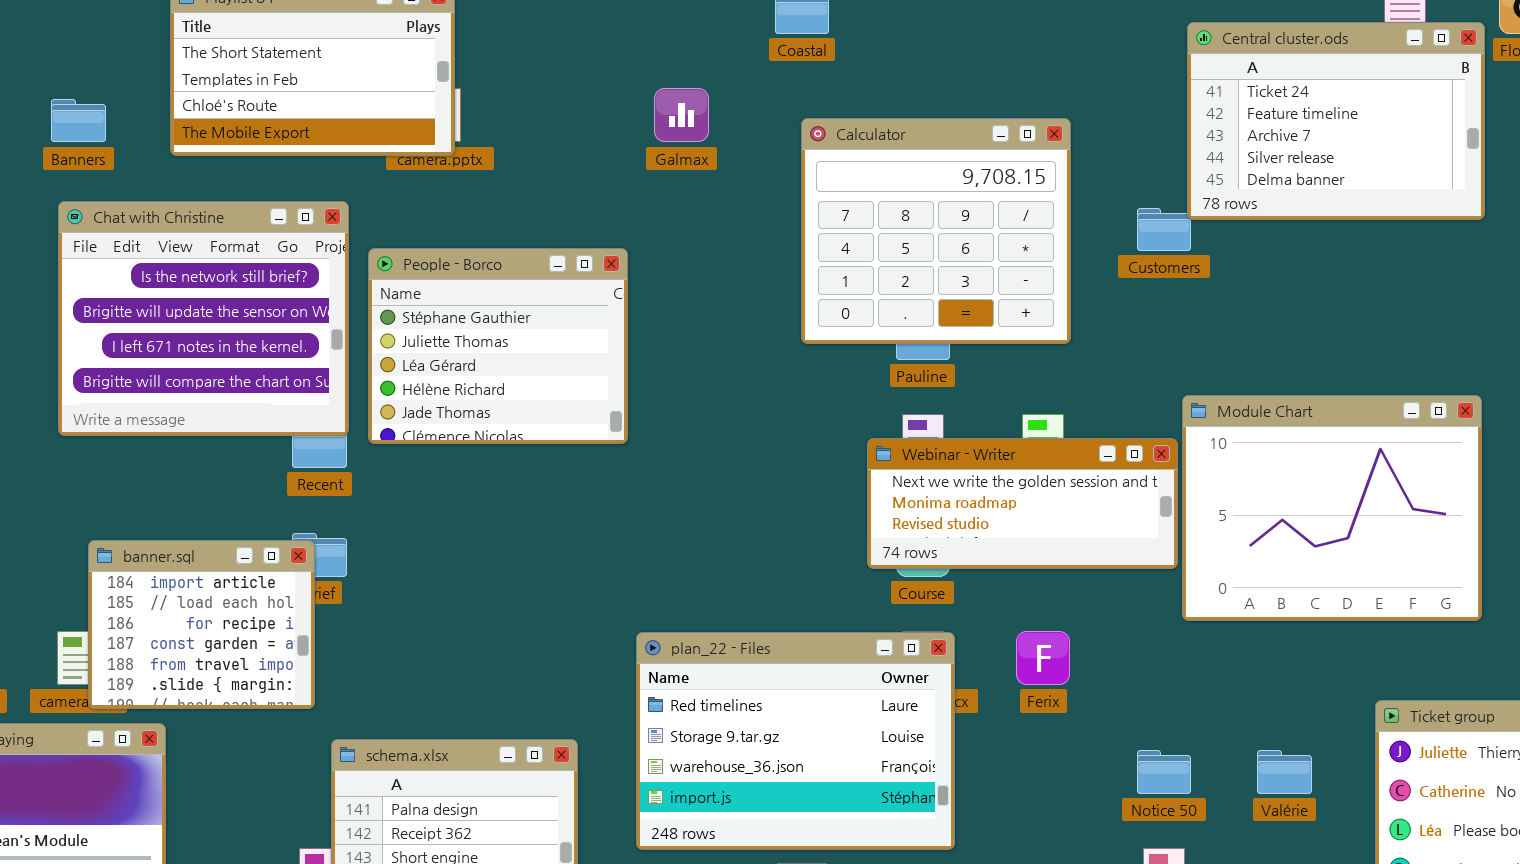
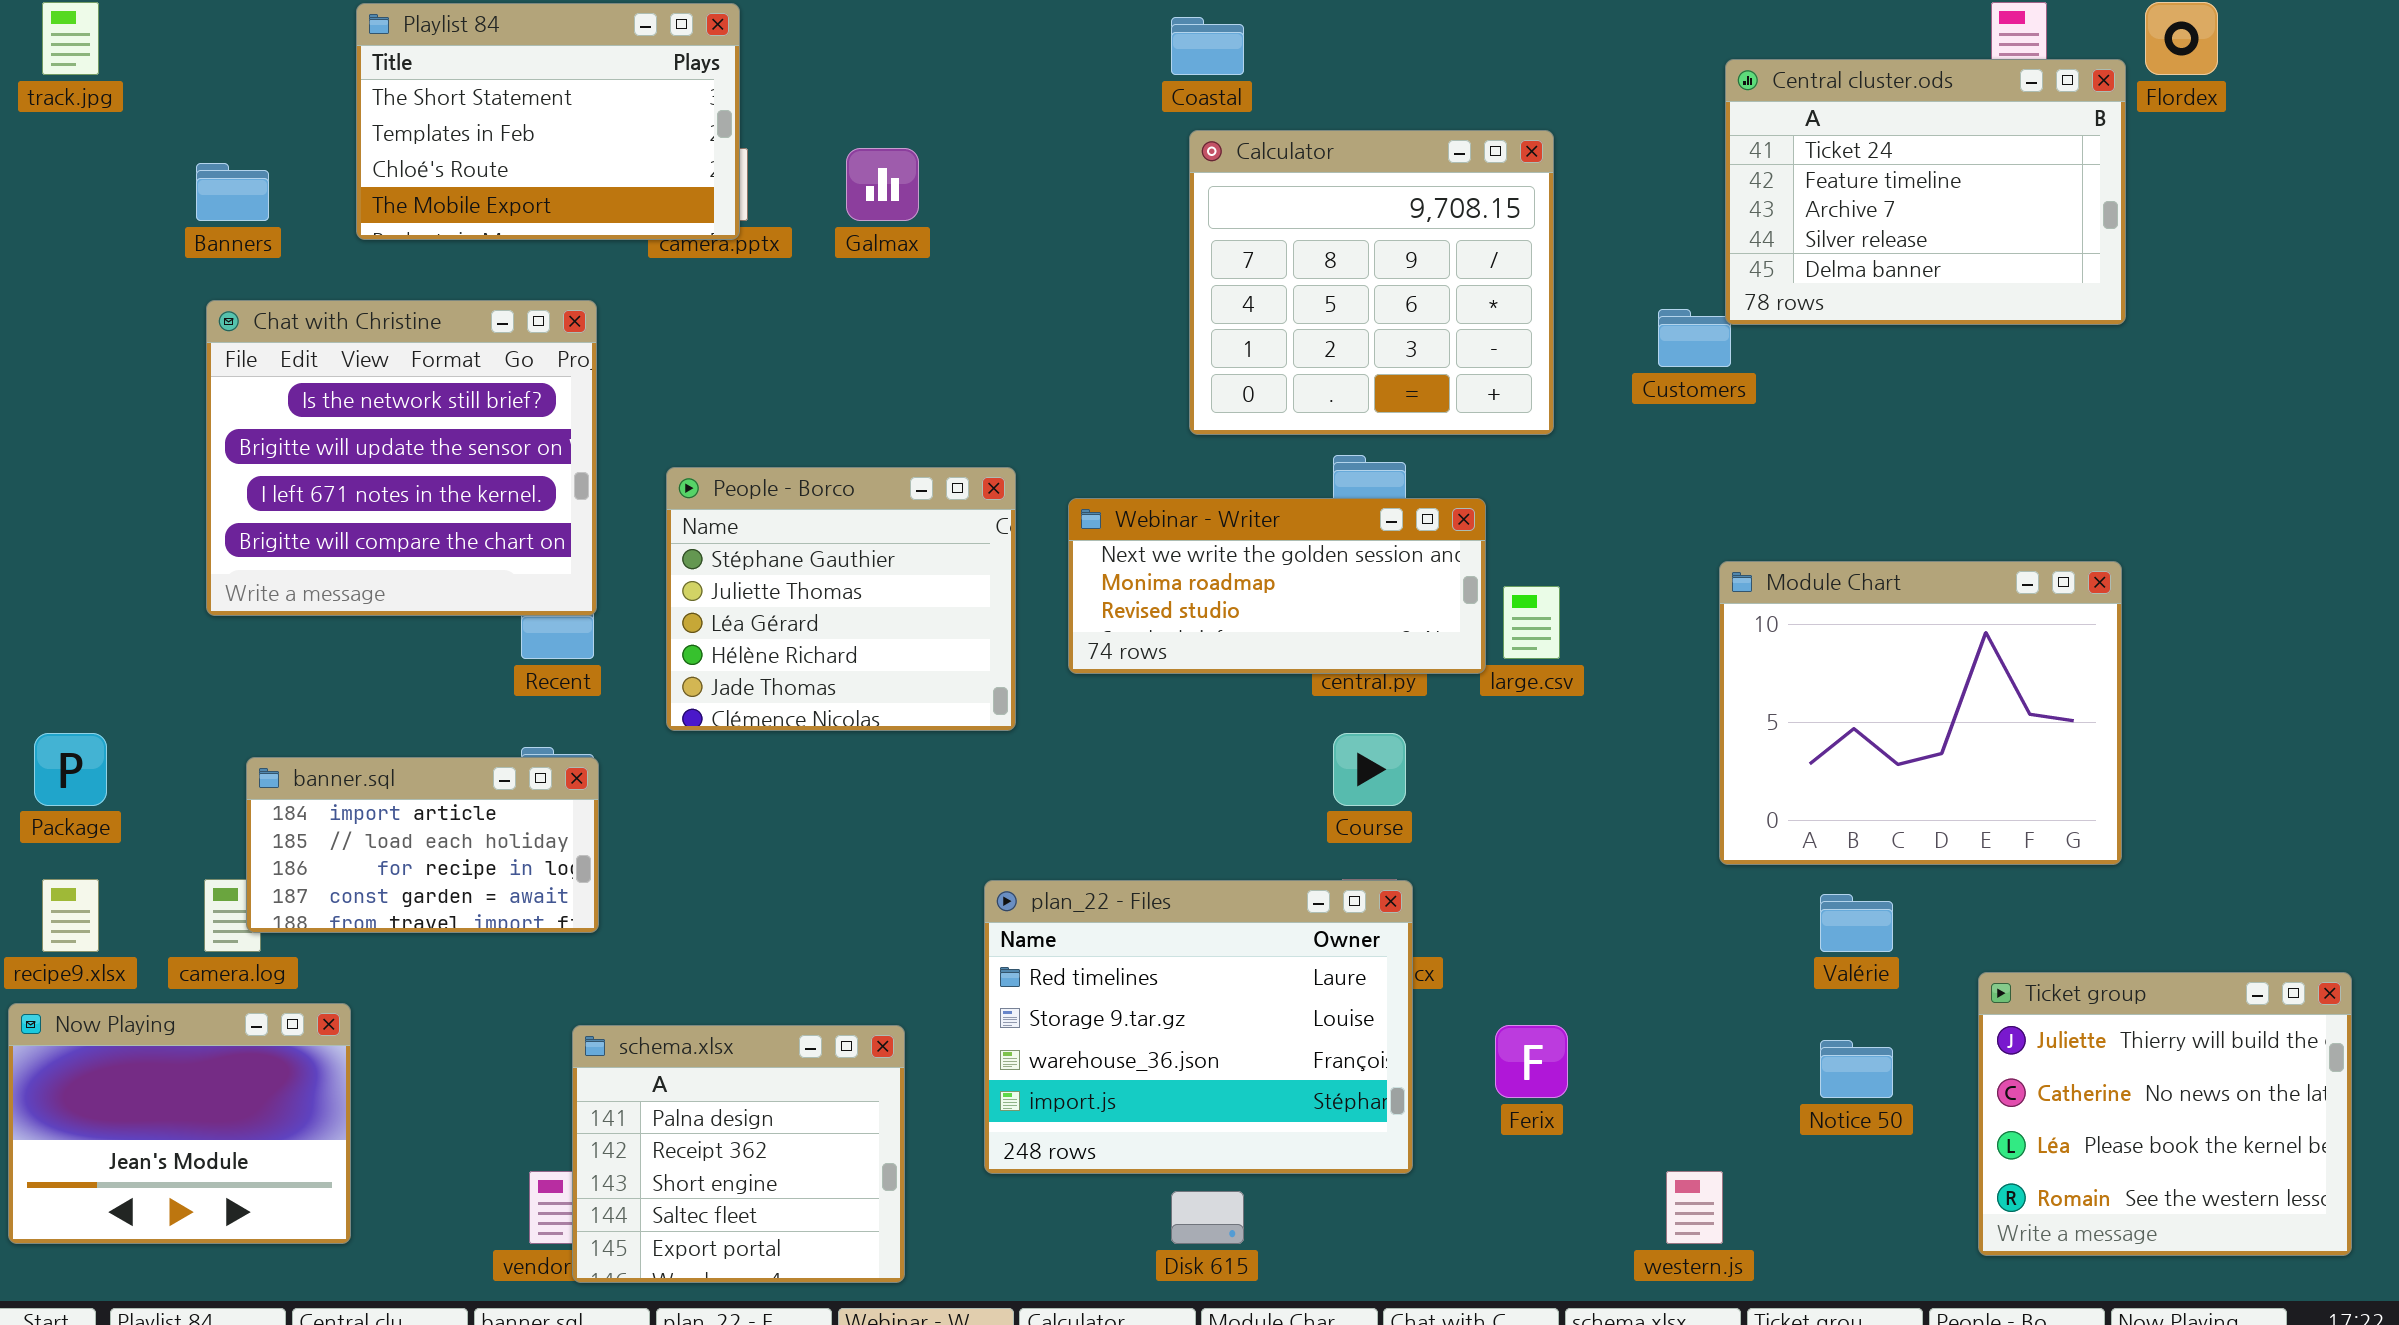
Galmax: [654,88,709,142] -> [846,148,919,221], moved
Calculator: [801,118,1071,344] -> [1189,130,1554,435], moved
People - Borco: [368,248,628,444] -> [666,467,1016,731], moved
Webinar - Writer: [867,438,1178,569] -> [1068,498,1486,674], moved
banner.sql: [88,540,315,709] -> [246,757,599,933], resized
Ferix: [1016,631,1070,685] -> [1495,1025,1568,1098], moved
Notice 50: [1137,750,1191,794] -> [1820,1040,1893,1098], moved
Valérie: [1257,750,1312,794] -> [1820,894,1893,952], moved

